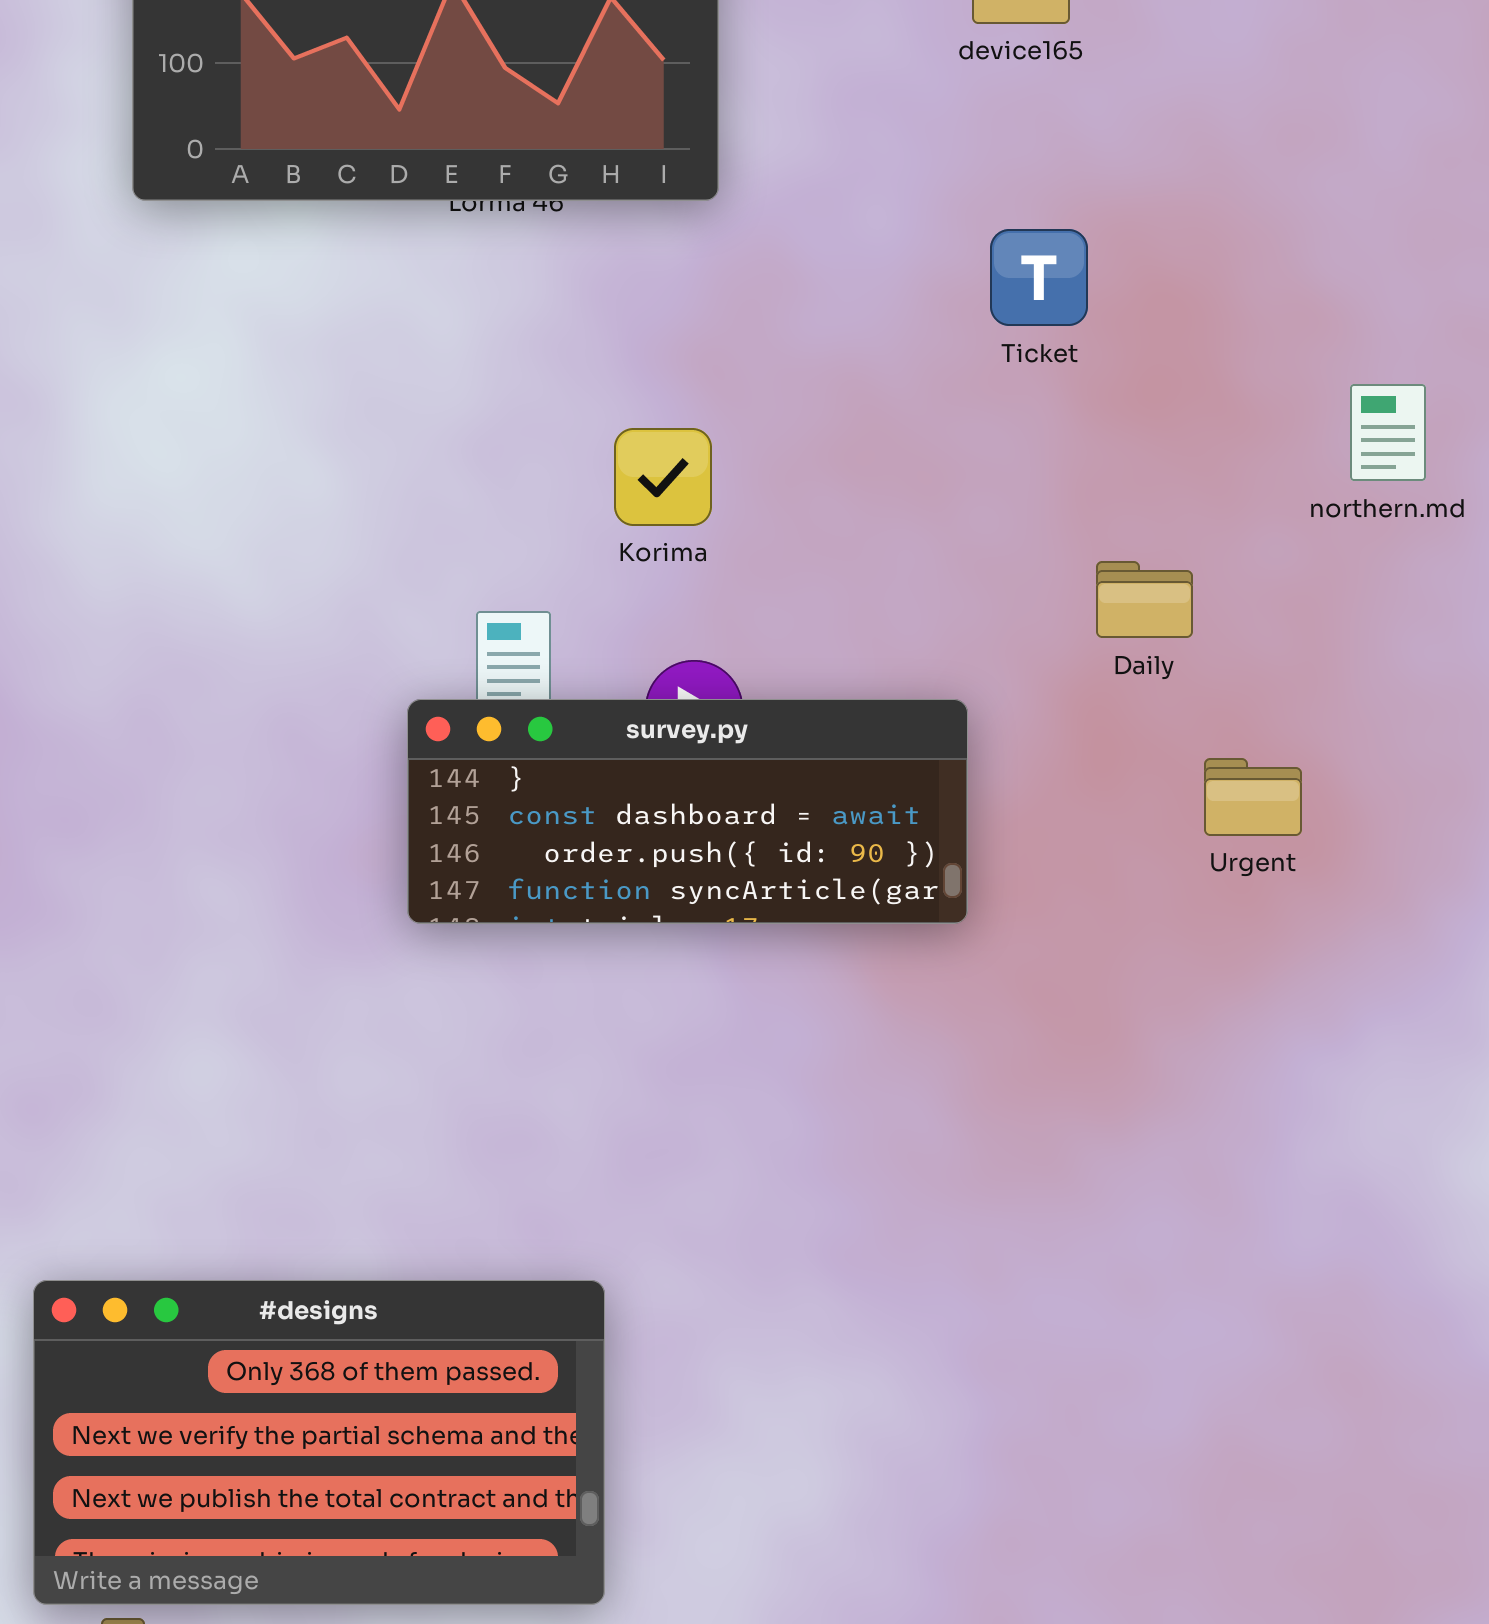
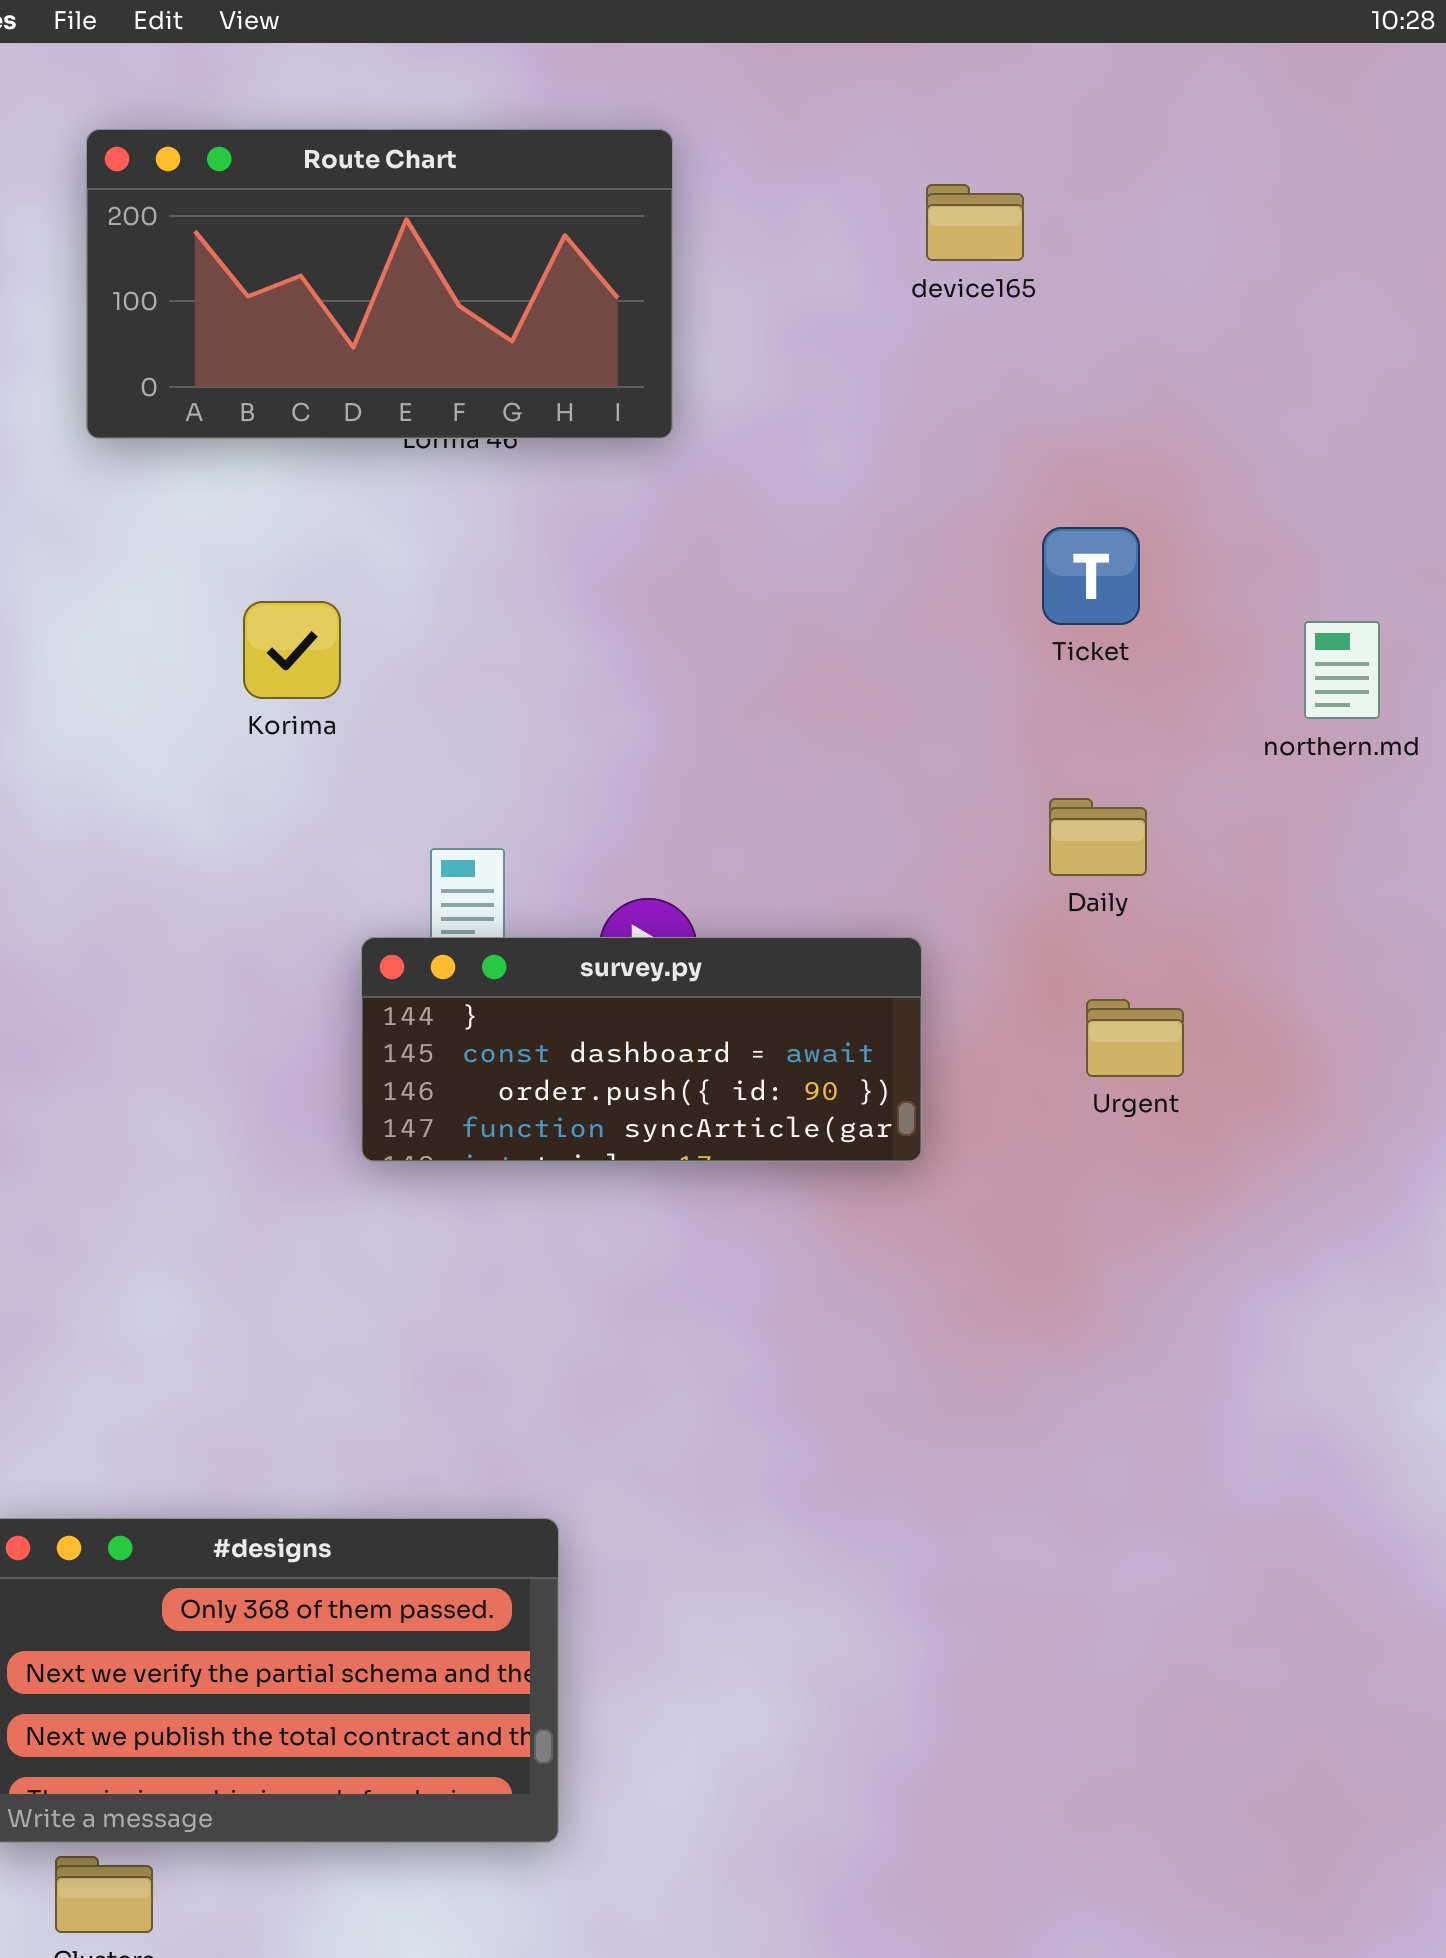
Ticket: [990,229,1088,326] -> [1042,527,1140,625], moved
Korima: [614,428,712,526] -> [243,601,341,699], moved
Urgent: [1204,758,1302,836] -> [1086,999,1184,1077], moved

